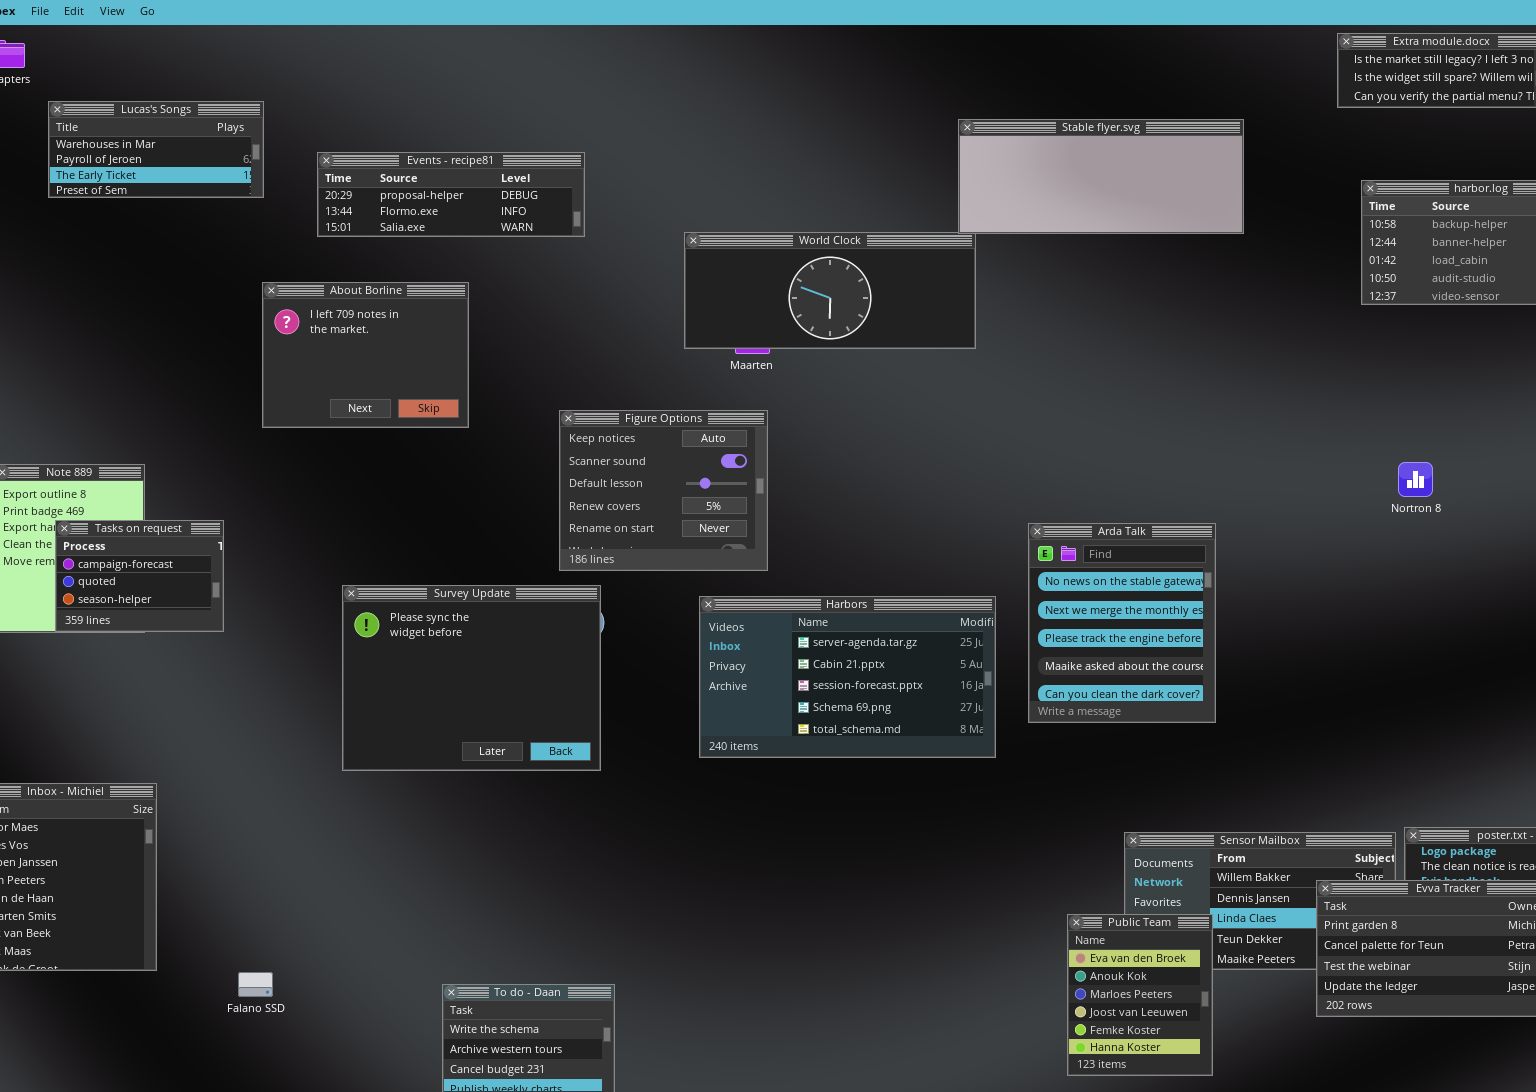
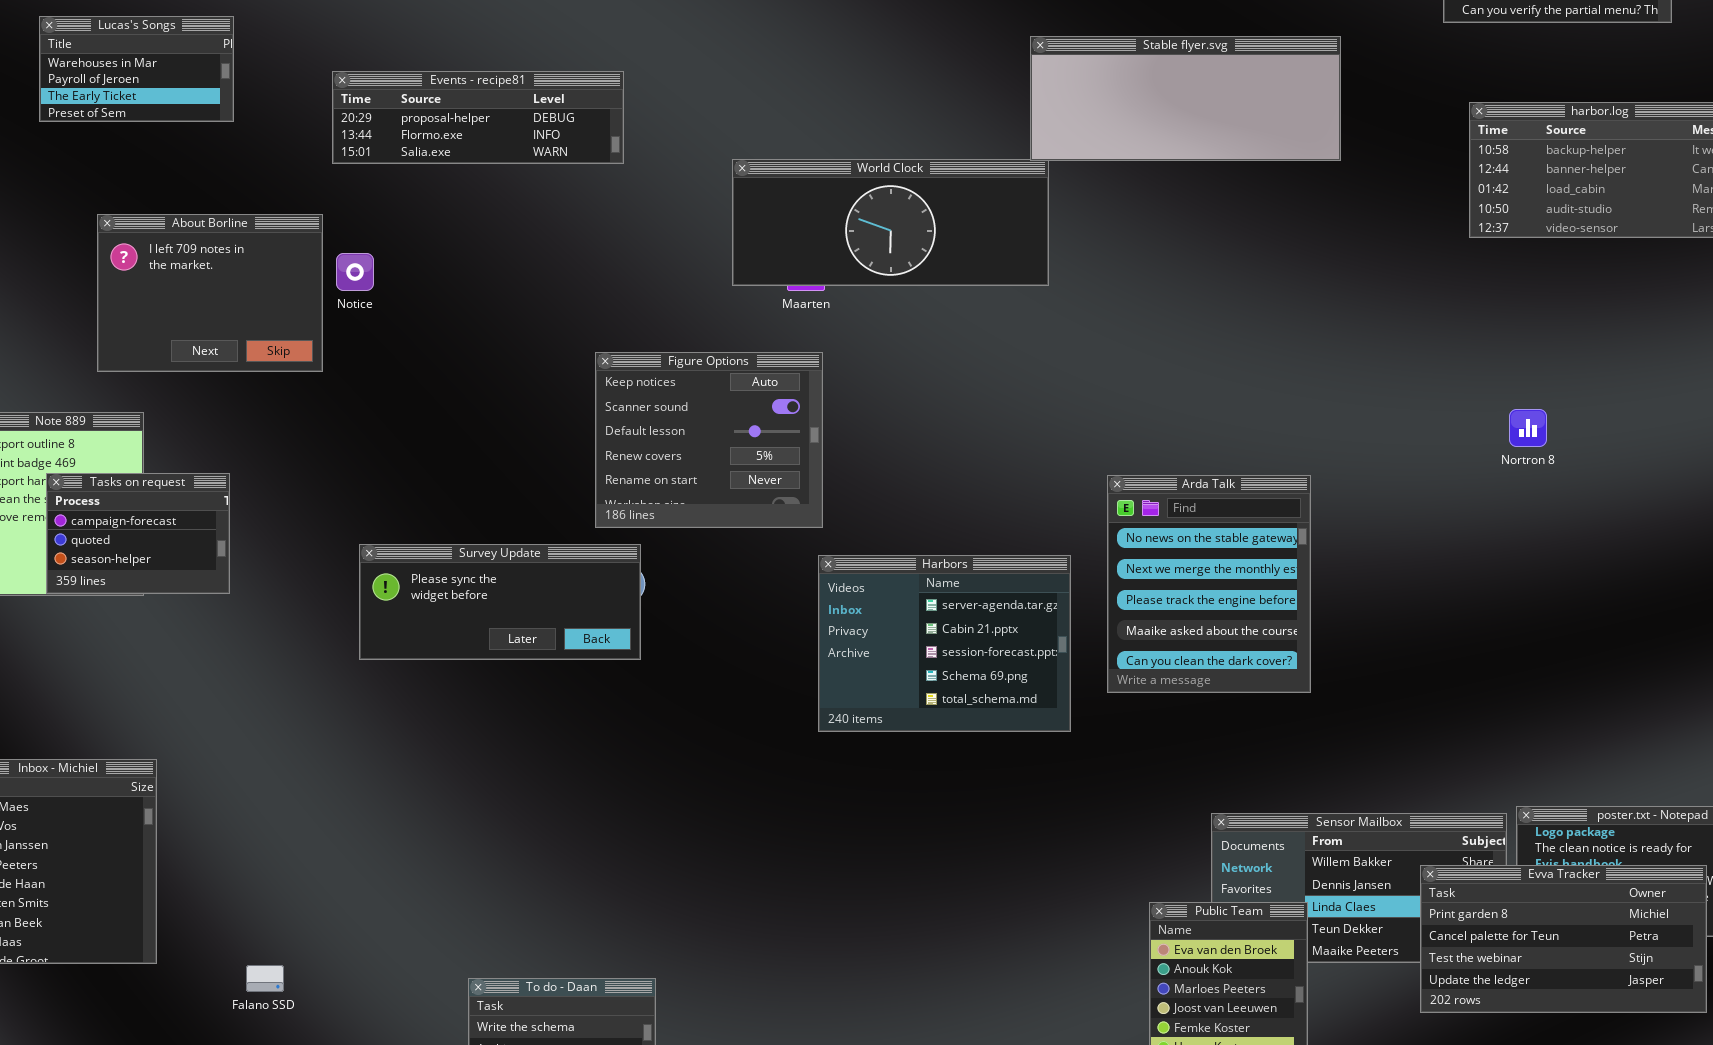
Lucas's Songs: [48,101,264,198] -> [39,16,234,122], resized
About Borline: [262,282,469,428] -> [97,214,323,372], moved
Survey Update: [342,585,601,771] -> [359,544,641,660], resized
Harbors: [699,596,996,758] -> [818,555,1071,732], resized

